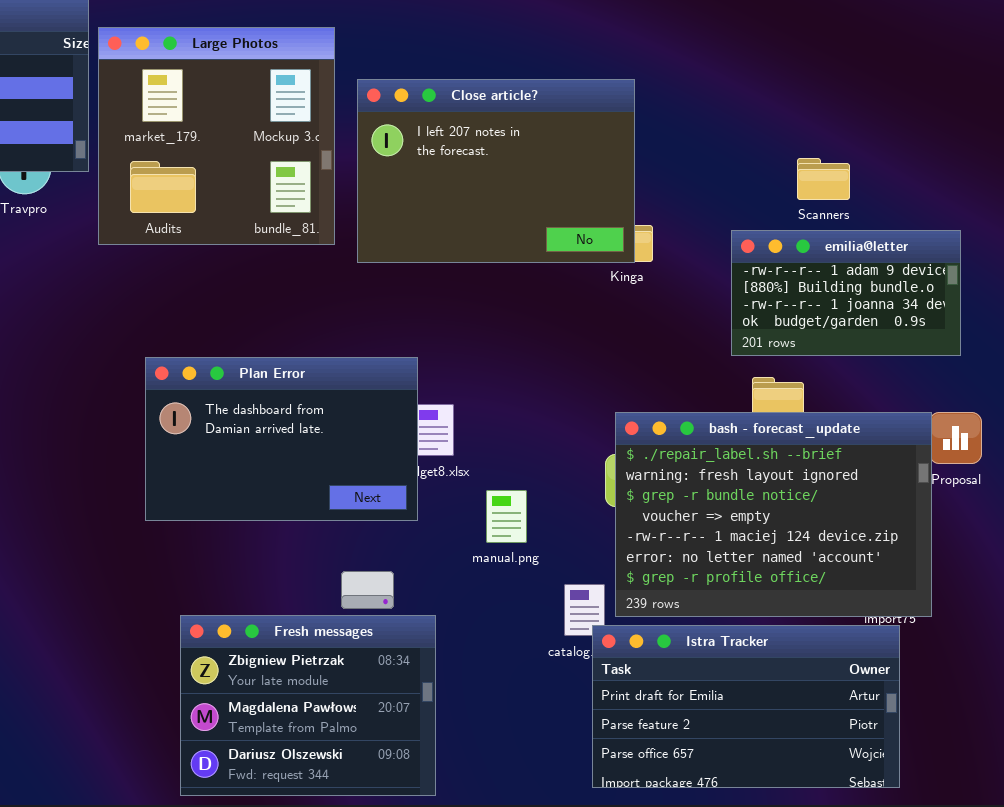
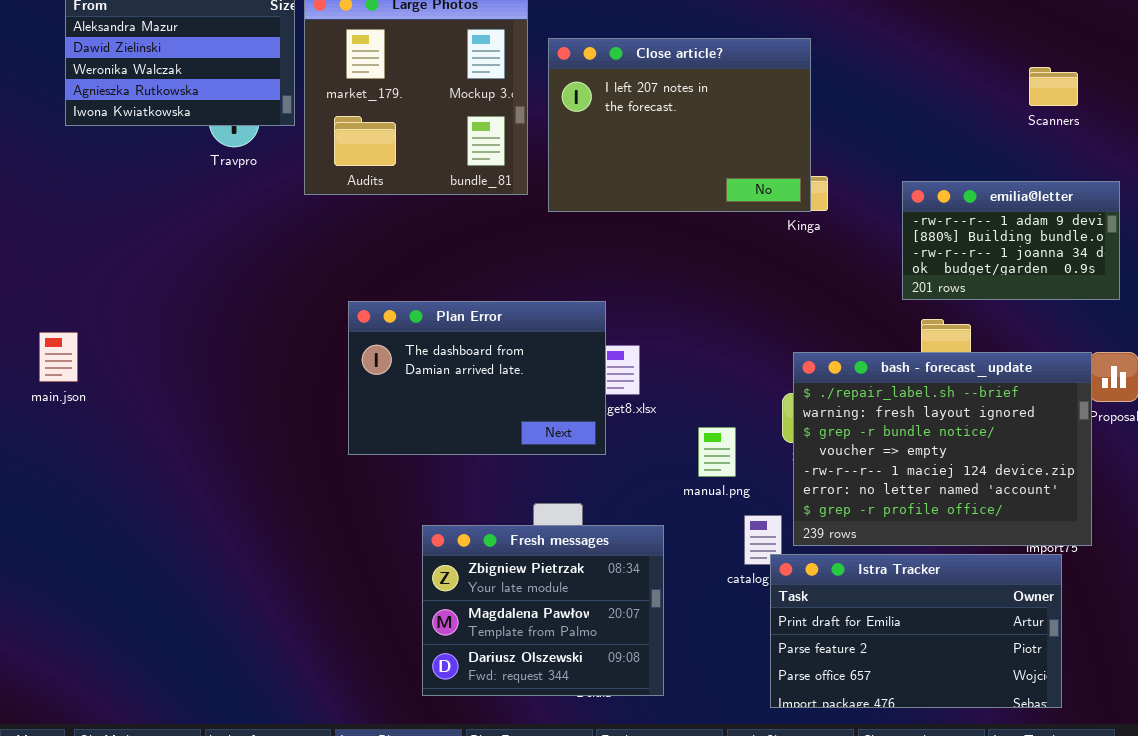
Scanners: [797,158,850,200] -> [1029,67,1078,106], moved
manual.png: [486,490,527,543] -> [698,427,736,477], moved
Fresh messages: [180,615,436,796] -> [422,525,664,696], moved

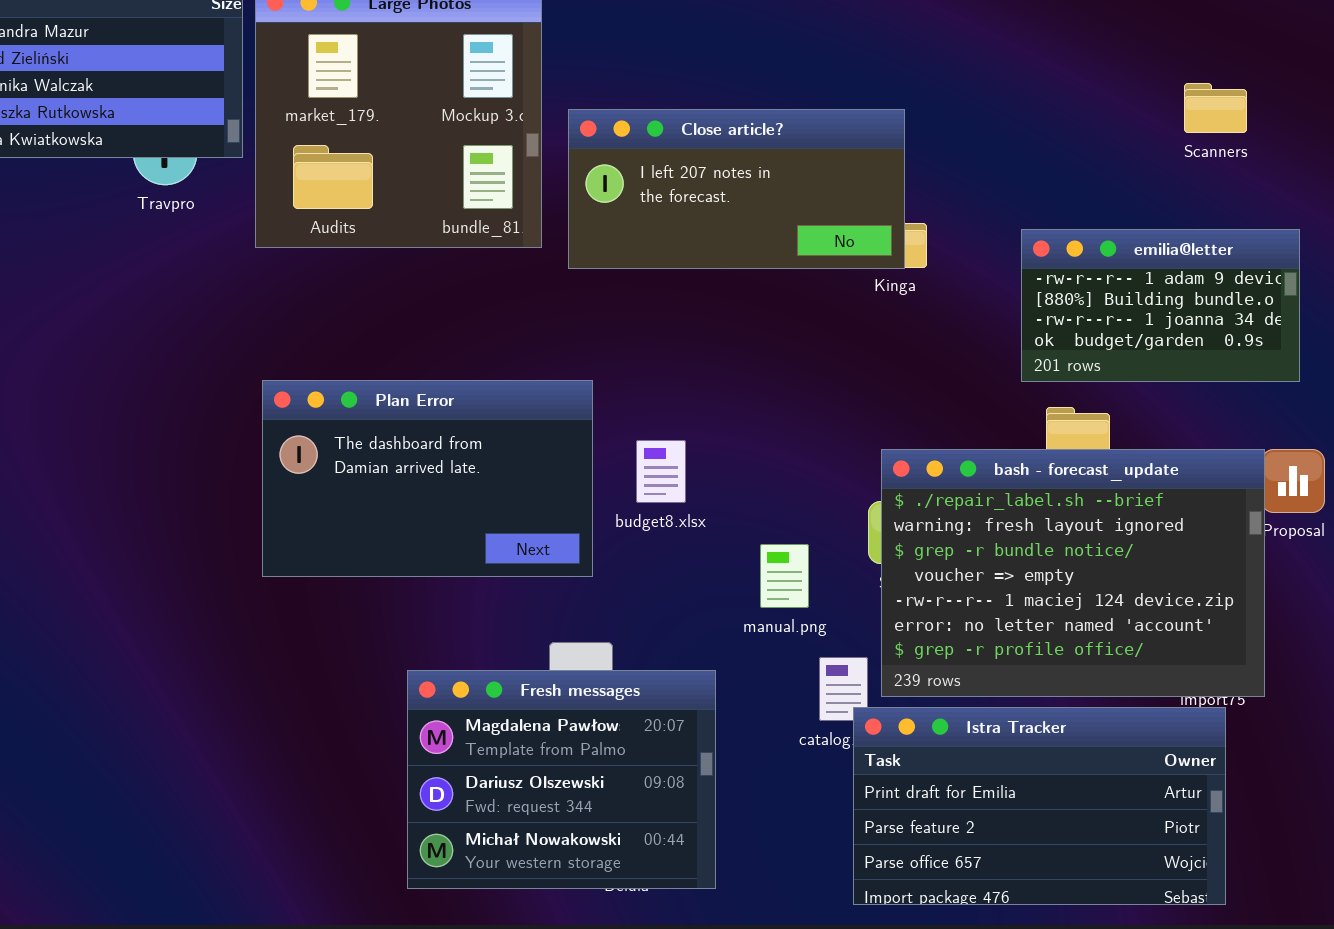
Close article?: [548,38,811,212] -> [568,109,905,269], resized
Plan Error: [348,301,606,455] -> [262,380,593,577], moved
Fresh messages: [422,525,664,696] -> [407,670,716,889], scrolled down 1 row

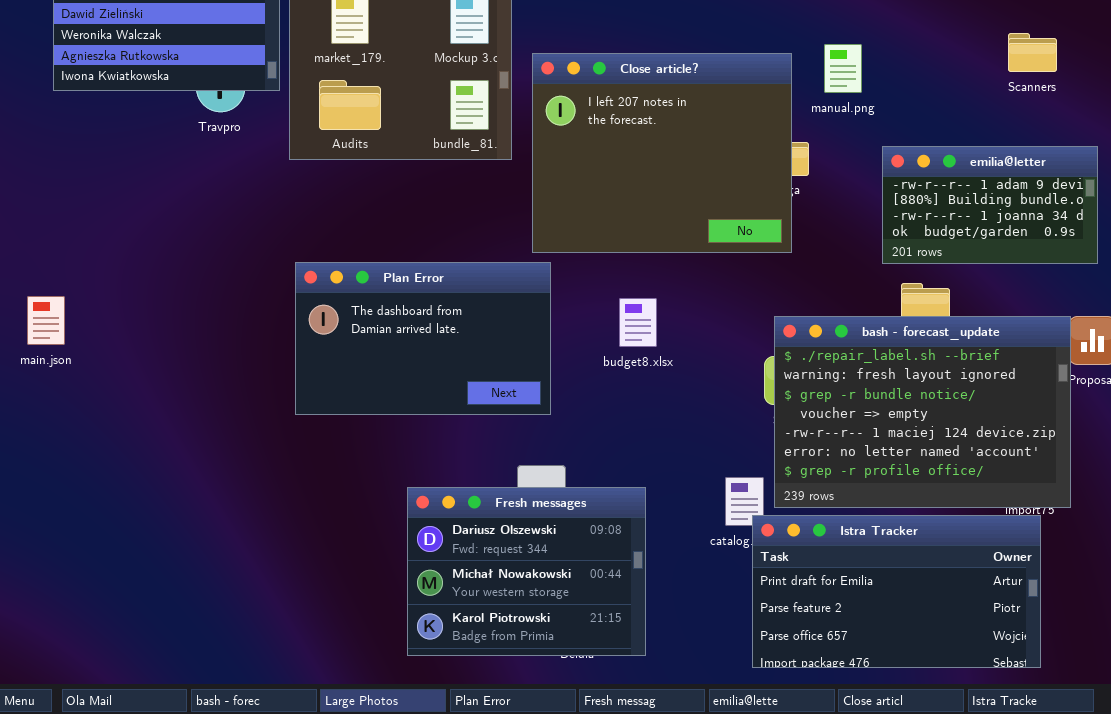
Close article?: [568,109,905,269] -> [532,53,792,253], resized
budget8.xlsx: [636,440,686,503] -> [619,298,657,347], moved
manual.png: [760,544,809,608] -> [824,44,862,93], moved
Fresh messages: [407,670,716,889] -> [407,487,646,656], scrolled down 1 row

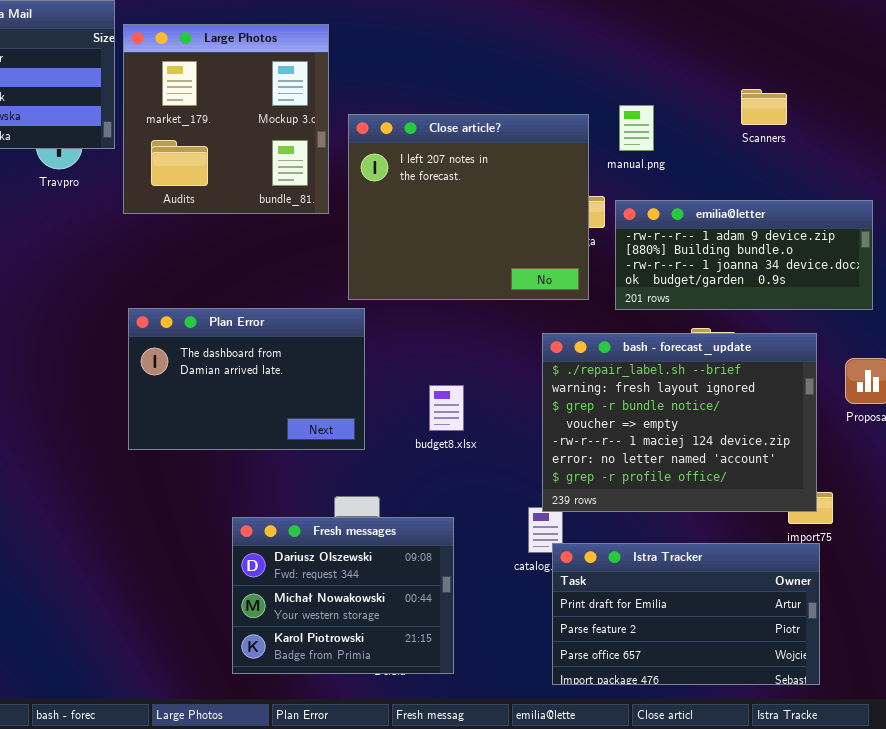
Scanners: [1008,33,1057,72] -> [741,89,787,125], moved
emilia@letter: [882,146,1098,264] -> [615,200,873,310], resized
budget8.xlsx: [619,298,657,347] -> [429,385,464,431], moved
bash - forecast_update: [774,316,1071,508] -> [542,333,817,512], moved

